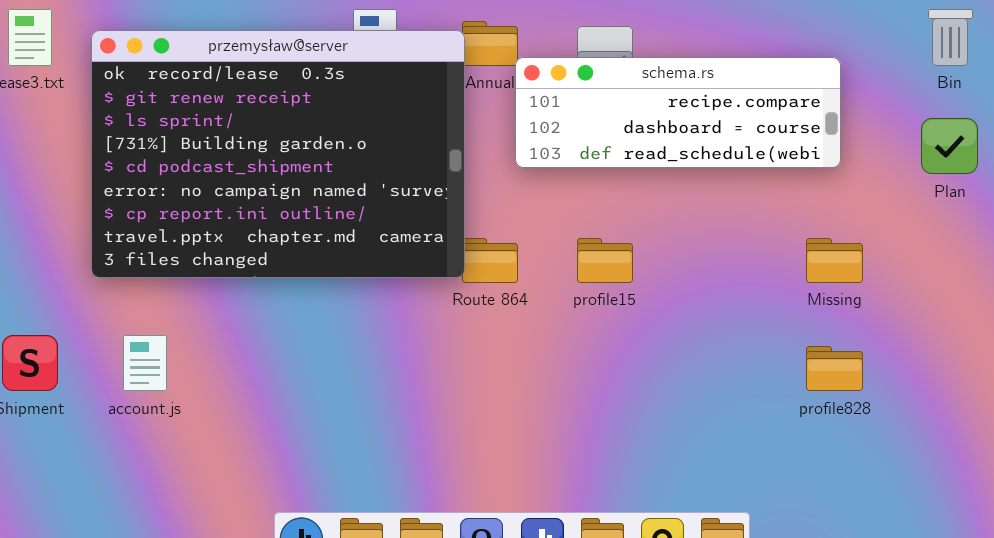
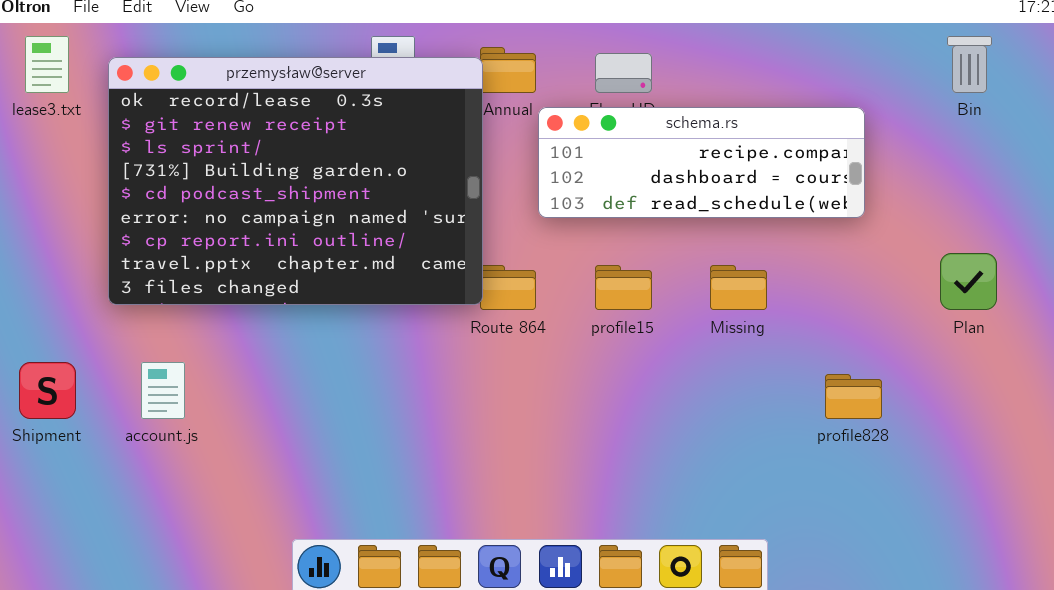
schema.rs: [515,57,841,168] -> [538,107,865,218], moved
Plan: [921,118,978,174] -> [940,253,997,310], moved
Missing: [806,238,863,283] -> [710,265,767,310], moved

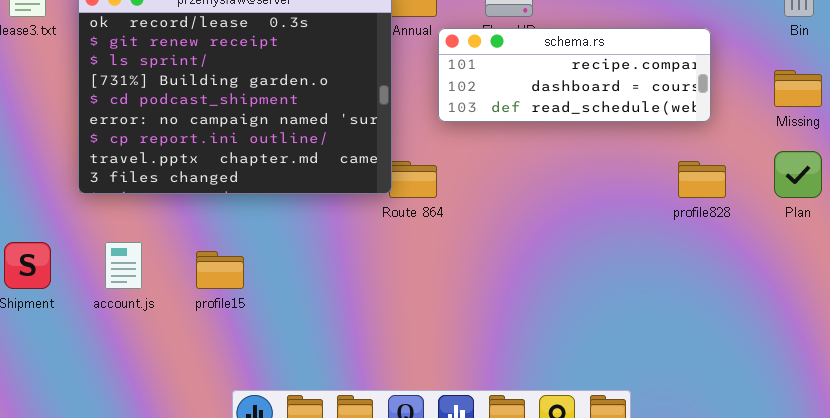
profile15: [595,265,652,310] -> [196,251,244,289], moved
Missing: [710,265,767,310] -> [774,70,822,107], moved
profile828: [825,374,882,419] -> [678,161,726,198], moved

